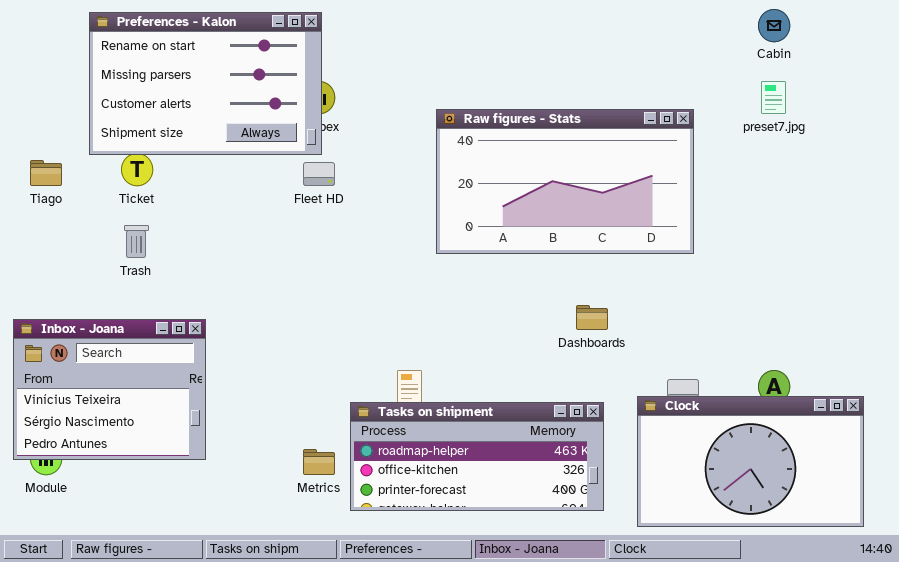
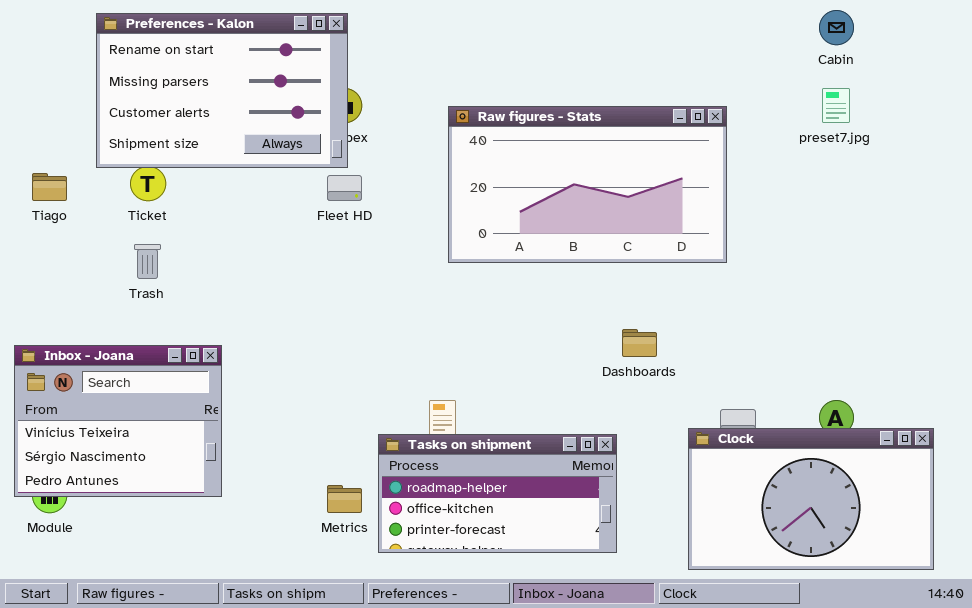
Raw figures - Stats: [436,109,694,254] -> [448,106,727,263], moved
Tasks on shipment: [350,402,604,511] -> [378,434,617,553], resized

